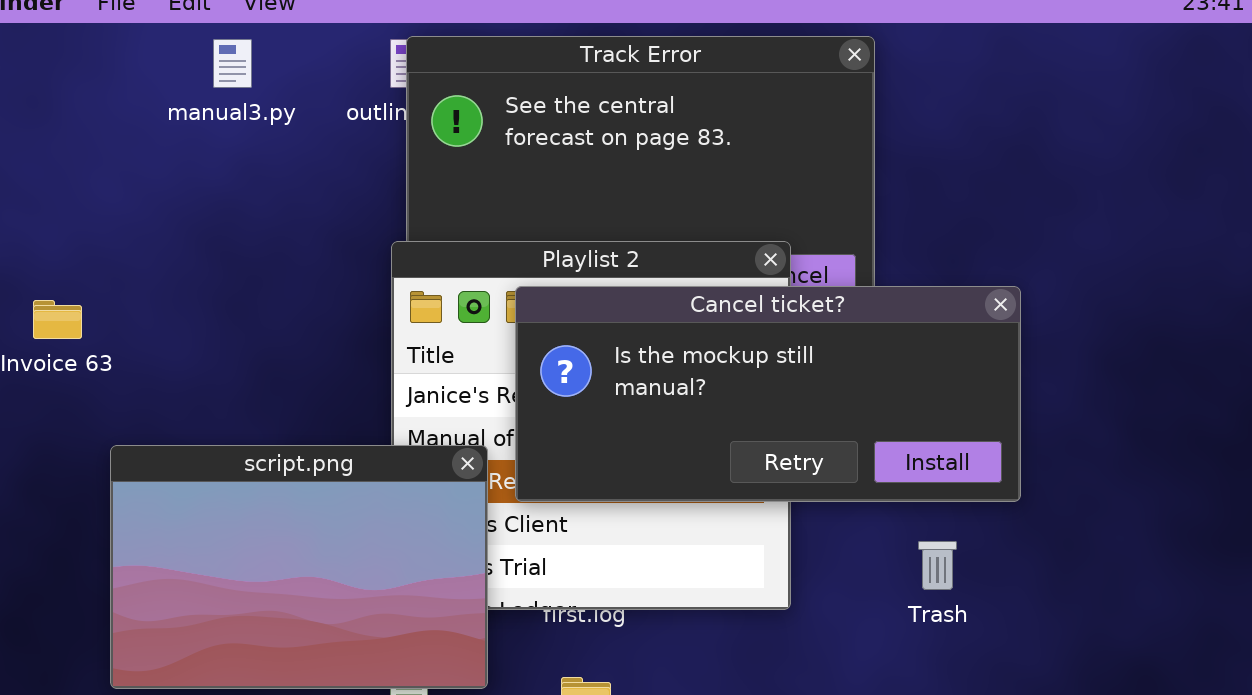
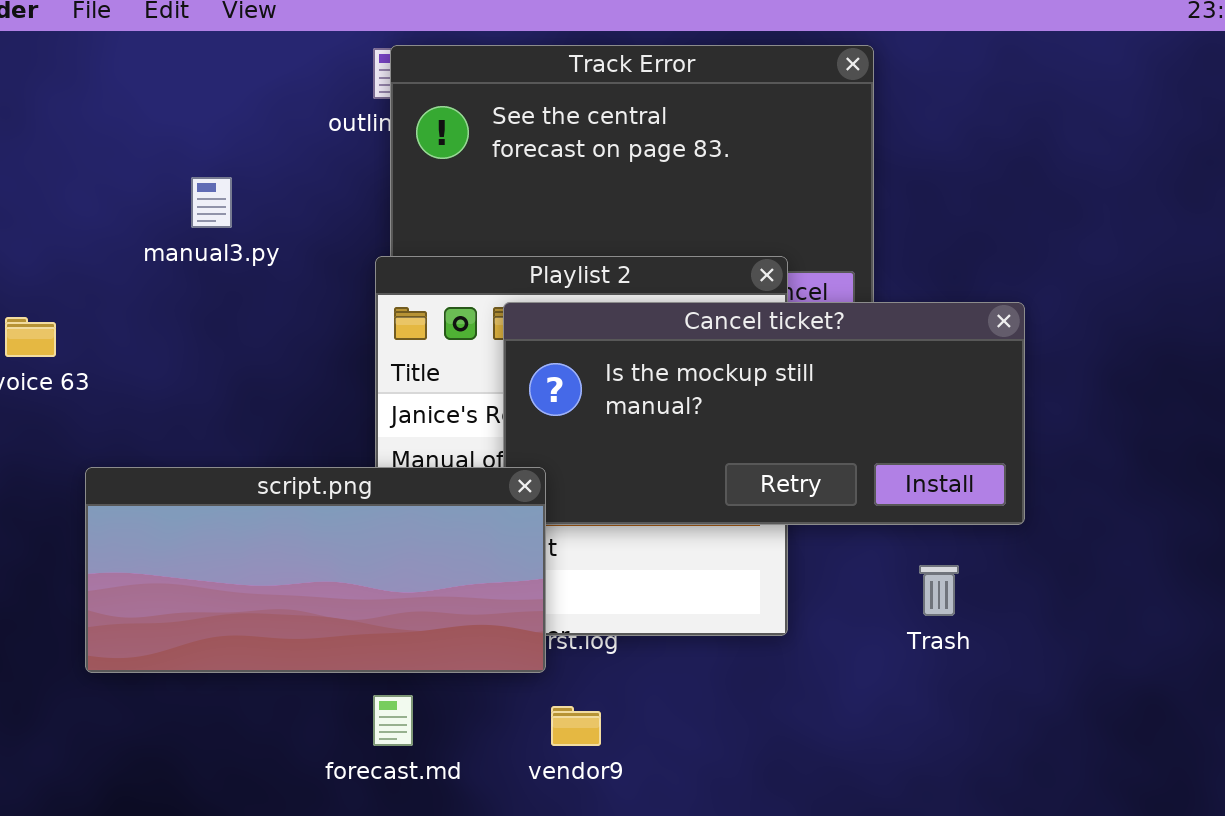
manual3.py: [213,39,252,88] -> [191,177,232,228], moved
script.png: [110,445,488,689] -> [85,467,546,673], resized

